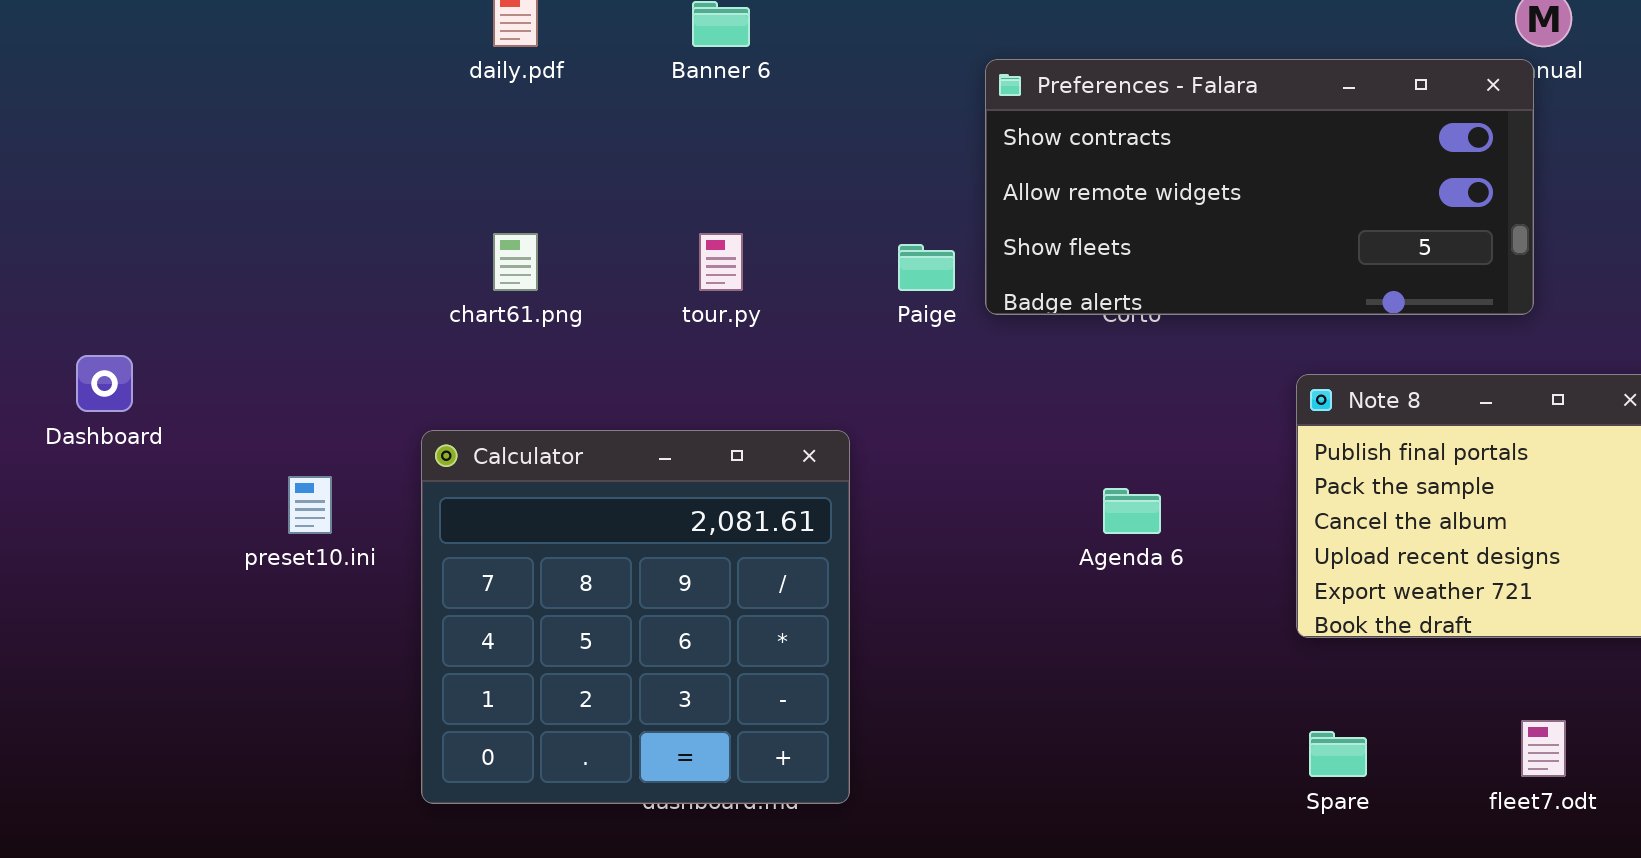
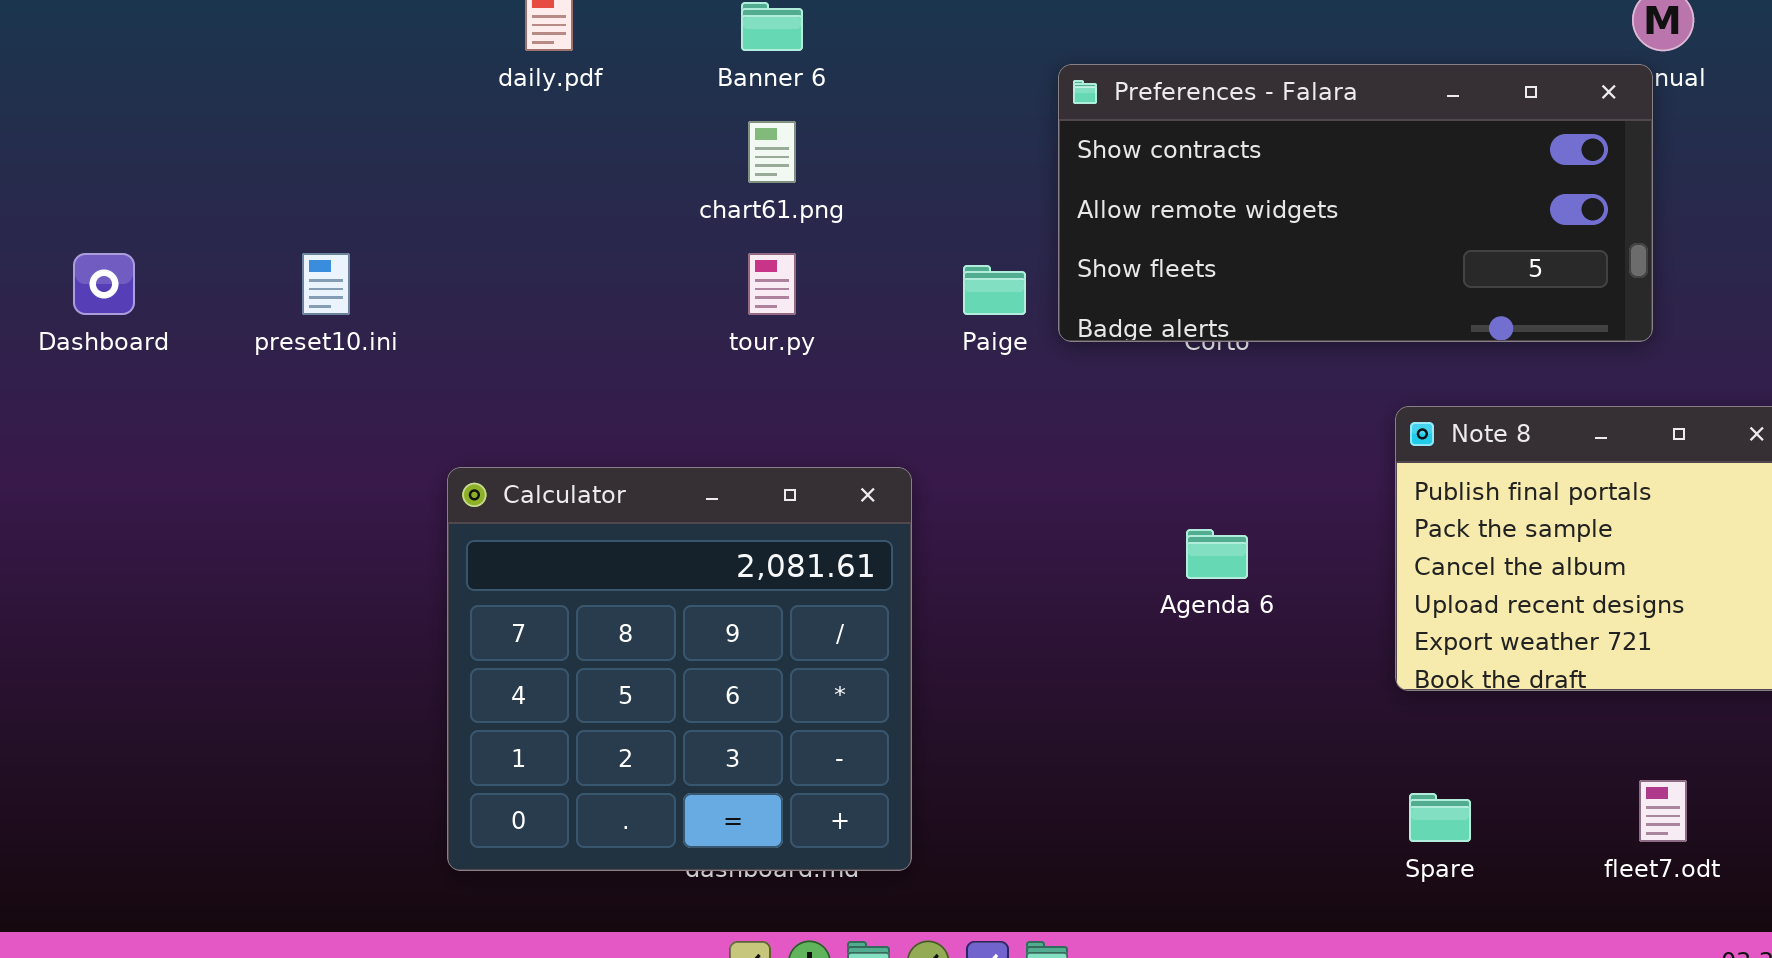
chart61.png: [493,233,538,291] -> [748,121,796,183], moved
Dashboard: [76,355,133,412] -> [73,253,135,315], moved
preset10.ini: [288,476,332,534] -> [302,253,350,315], moved

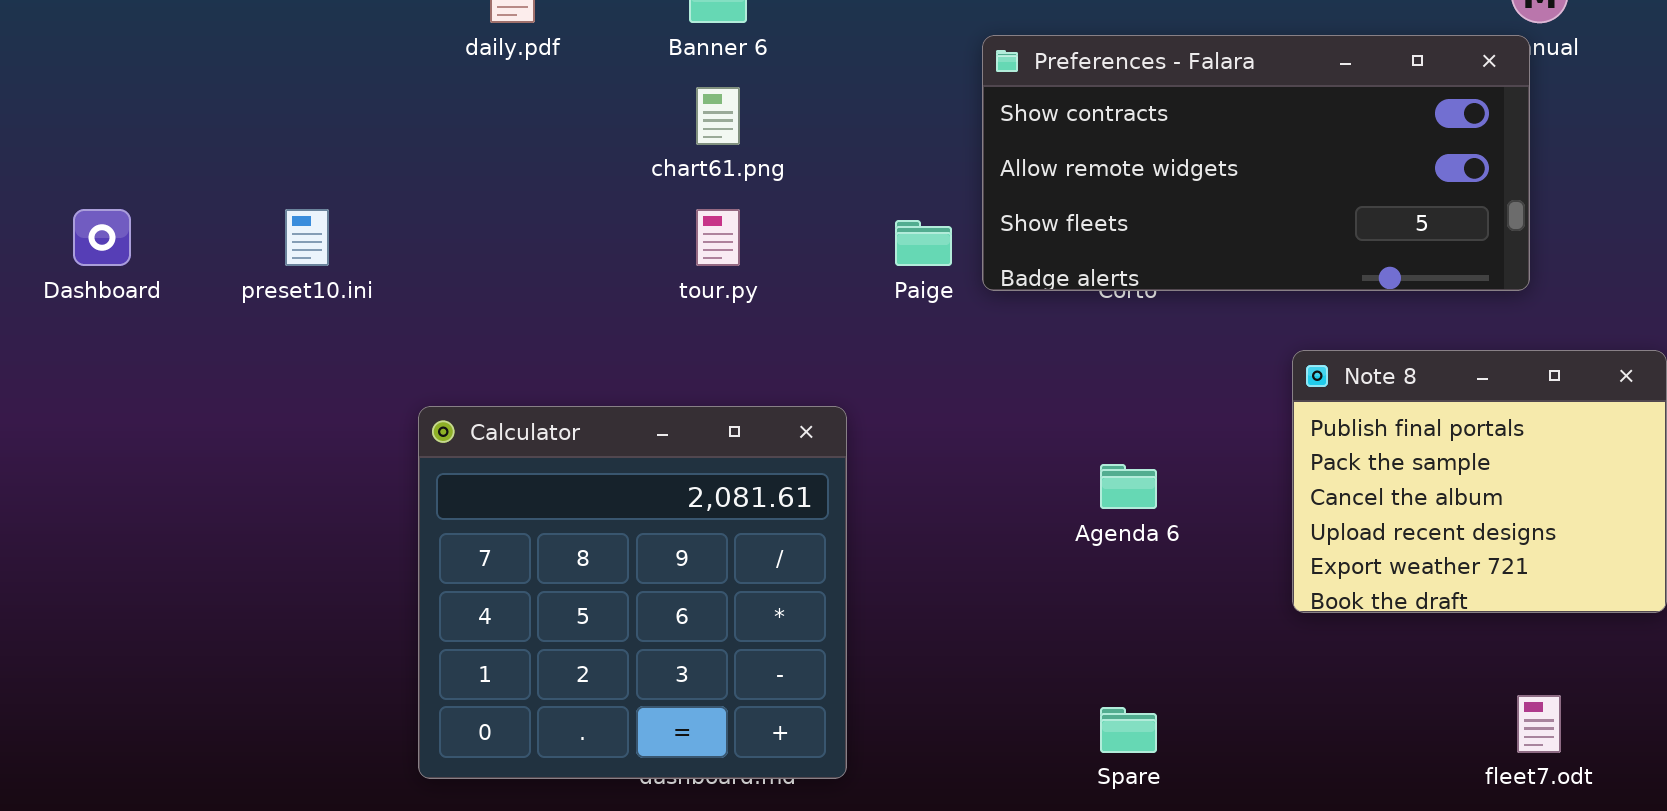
Spare: [1409,793,1471,842] -> [1100,707,1157,753], moved

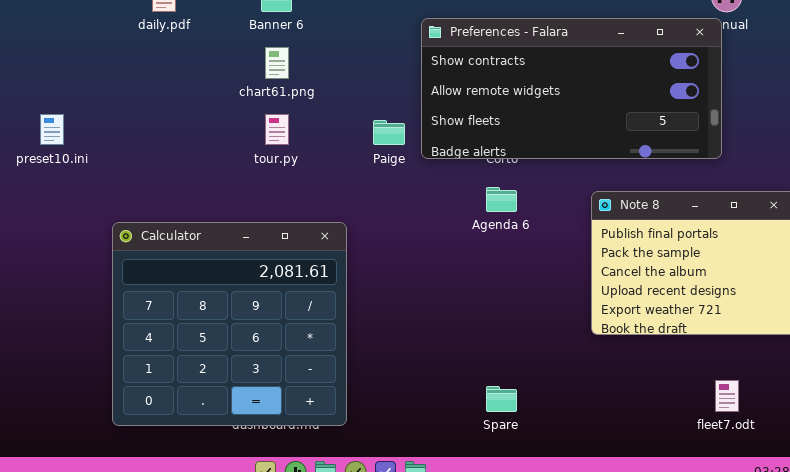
Agenda 6: [1100,464,1157,509] -> [486,187,517,212], moved

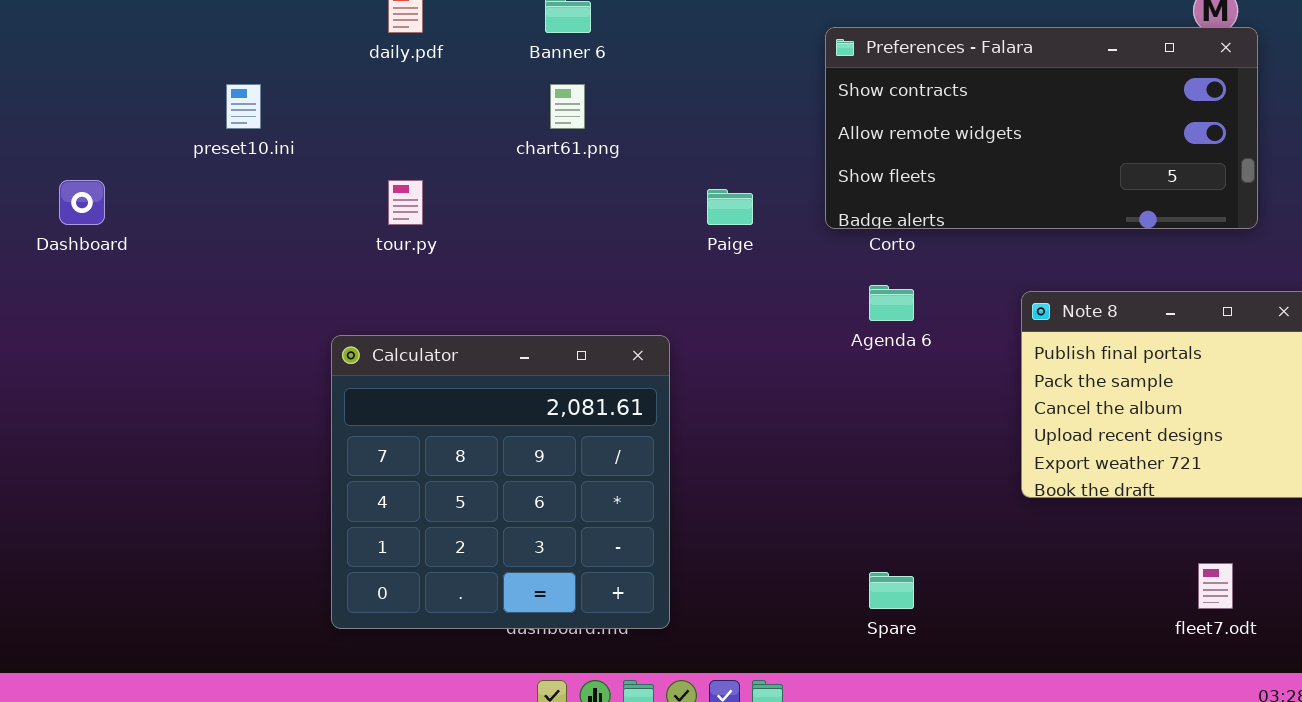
Preferences - Falara: [421,18,722,159] -> [825,27,1258,229], moved
preset10.ini: [40,114,64,145] -> [226,84,261,129], moved
tour.py: [265,114,289,145] -> [388,180,423,225], moved

